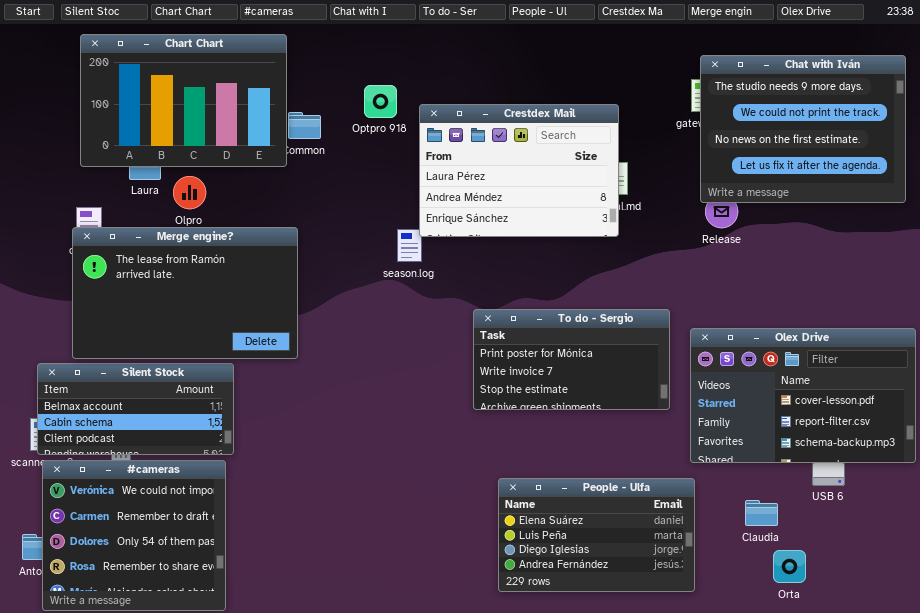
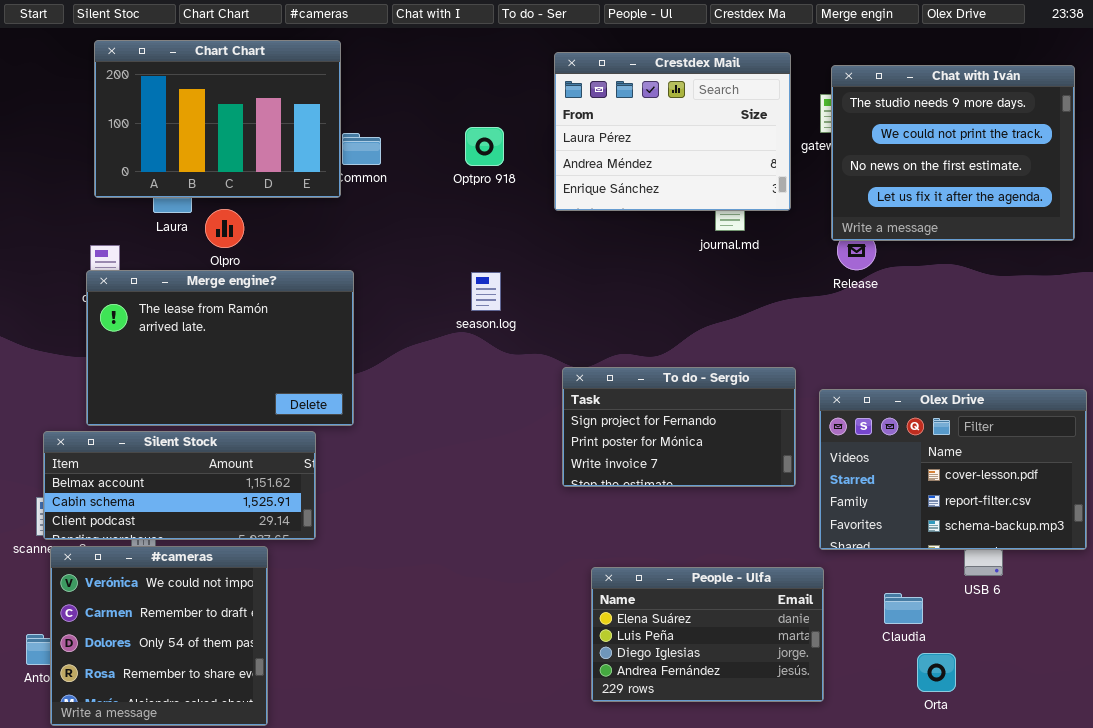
Optpro 918: [364,85,397,118] -> [465,127,504,166], moved
Crestdex Mail: [419,104,619,237] -> [554,52,791,211], moved
To do - Sergio: [473,309,670,410] -> [562,367,796,487], scrolled up 1 row
Silent Stock: [37,363,234,455] -> [43,431,316,540], resized

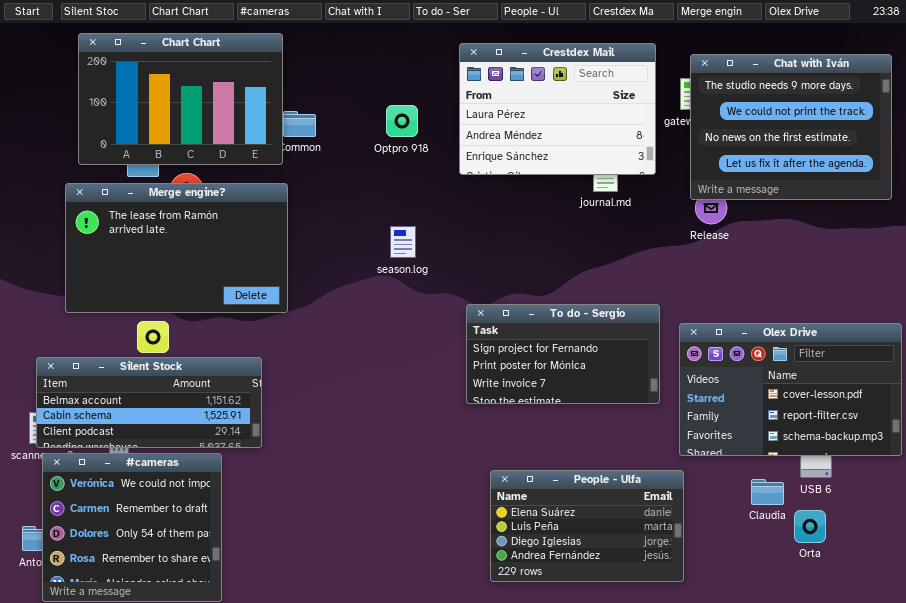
Merge engine?: [86,270,354,426] -> [65,183,288,313], moved
Claudia: [884,593,923,624] -> [751,479,784,505], moved
Orta: [917,653,956,692] -> [794,510,826,543], moved

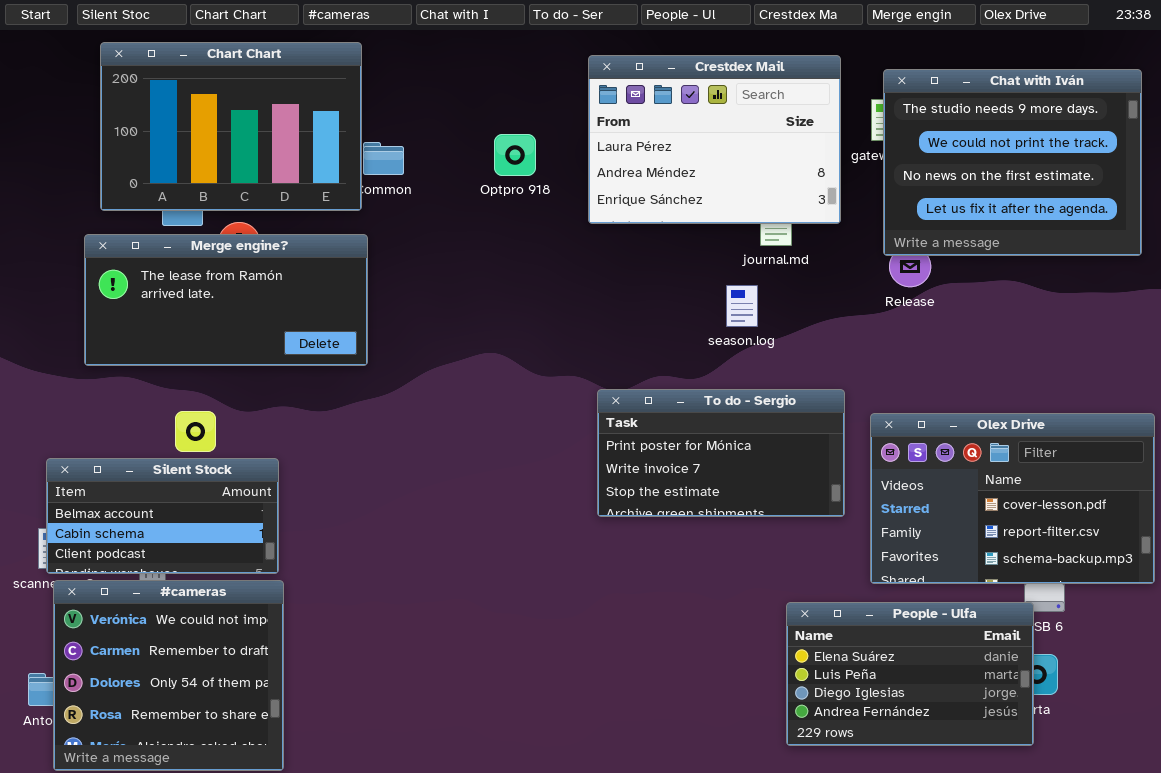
Merge engine?: [65,183,288,313] -> [84,234,368,366], resized
season.log: [390,226,416,258] -> [726,285,758,327], moved
To do - Sergio: [466,304,660,404] -> [597,389,845,517], scrolled down 1 row
Silent Stock: [36,357,262,448] -> [46,458,279,574], resized
People - Ulfa: [490,470,684,582] -> [786,602,1034,746], moved

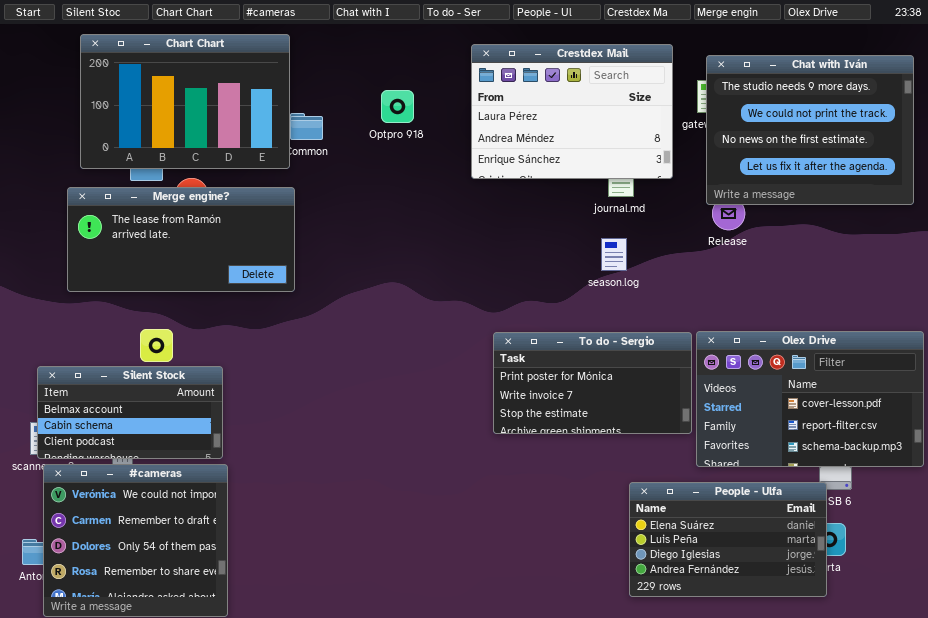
Optpro 918: [494,134,536,176] -> [381,90,414,123], moved
season.log: [726,285,758,327] -> [601,238,627,271], moved
To do - Sergio: [597,389,845,517] -> [493,332,692,434], moved

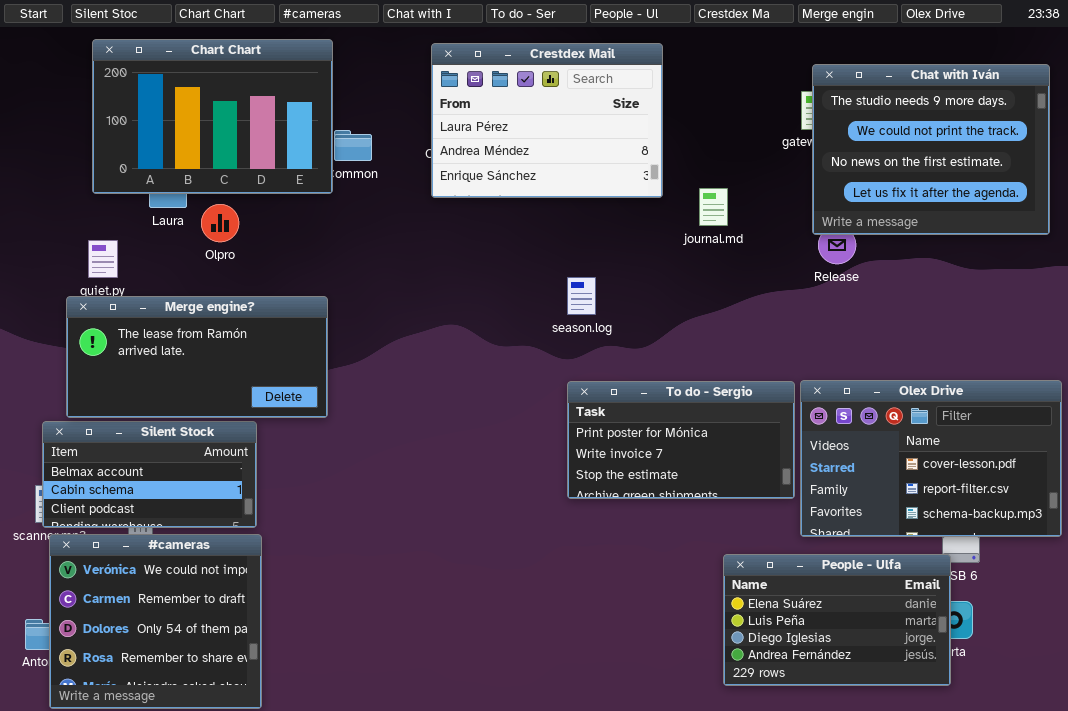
Crestdex Mail: [471,44,673,179] -> [431,43,663,198], moved
Merge engine?: [67,187,295,292] -> [66,296,328,418], moved
season.log: [601,238,627,271] -> [567,277,596,315], moved

